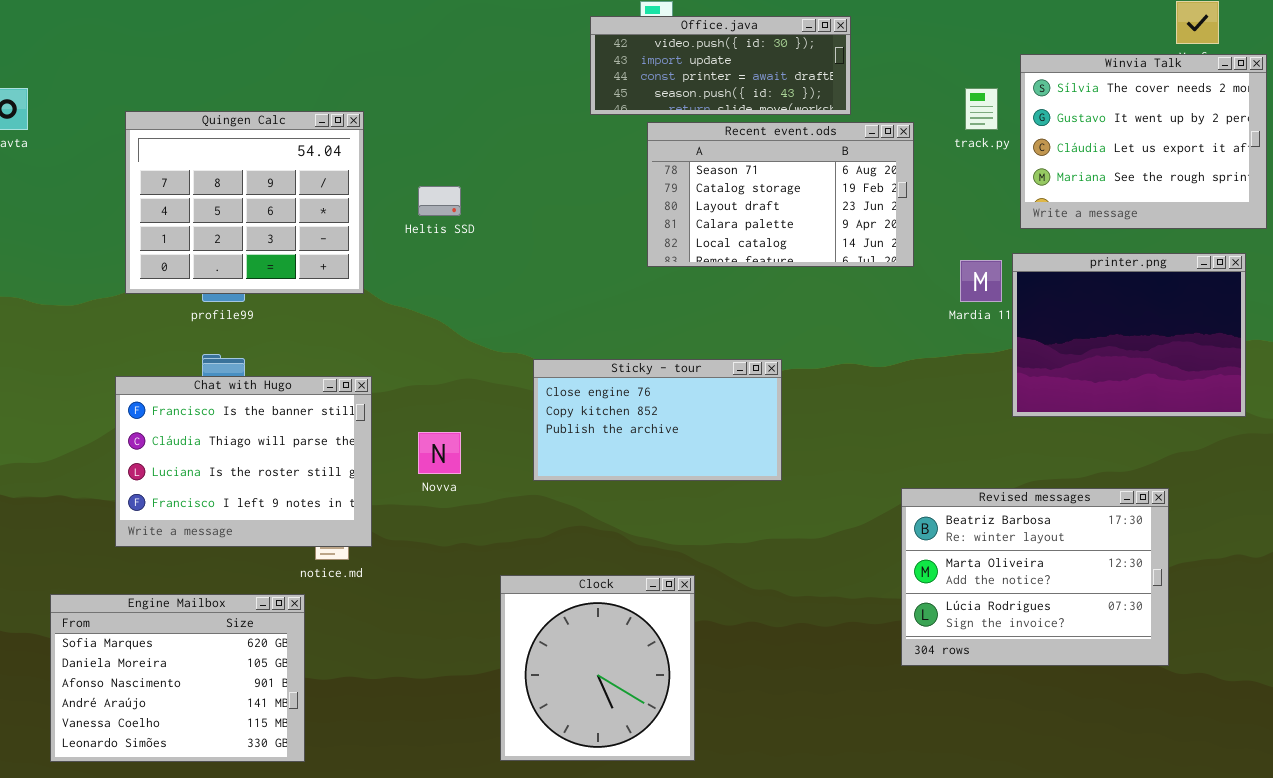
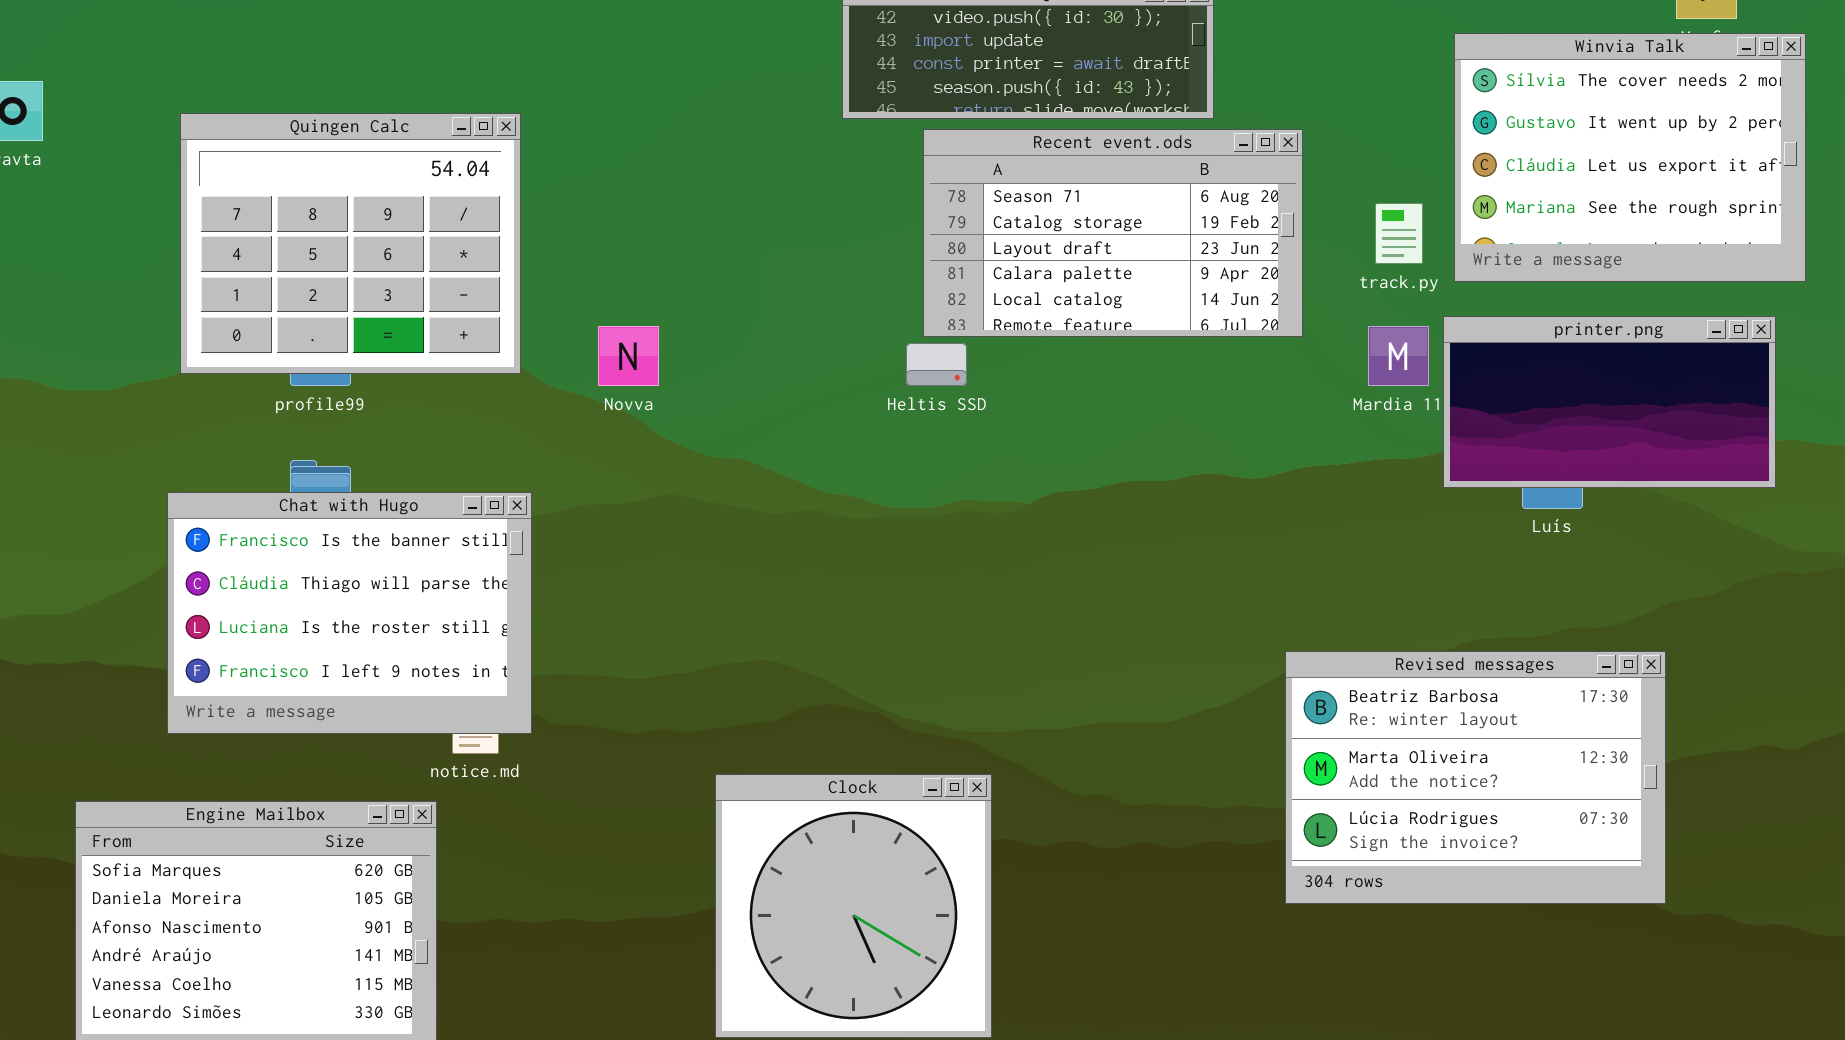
track.py: [965,88,998,130] -> [1375,203,1423,264], moved
Heltis SSD: [418,186,461,216] -> [906,343,967,386], moved
printer.png: [1012,253,1246,417] -> [1443,316,1776,488], resized
Sticky - tour: [533,359,782,481] -> none, closed
Novva: [418,432,461,474] -> [598,326,659,386], moved

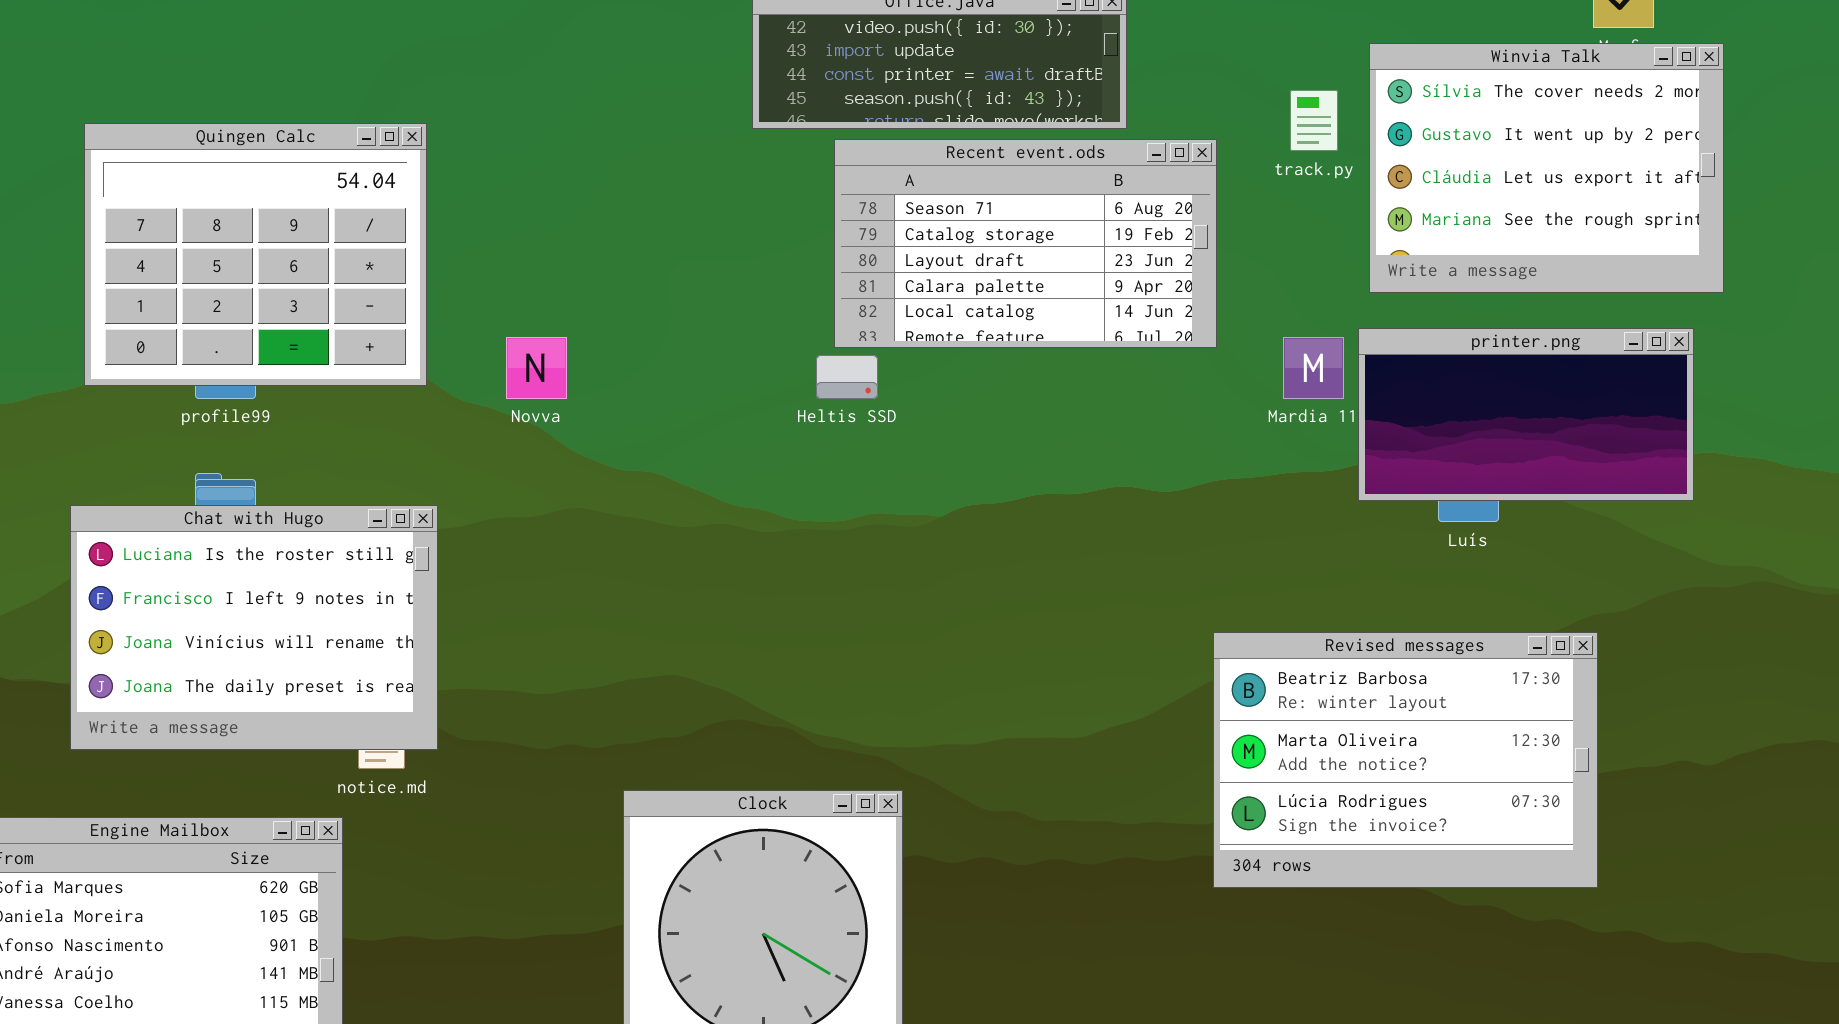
track.py: [1375,203,1423,264] -> [1290,90,1338,151], moved
Chat with Hugo: [167,492,532,734] -> [70,505,438,750], scrolled down 2 rows
Revised messages: [1285,651,1666,904] -> [1213,632,1598,888], moved

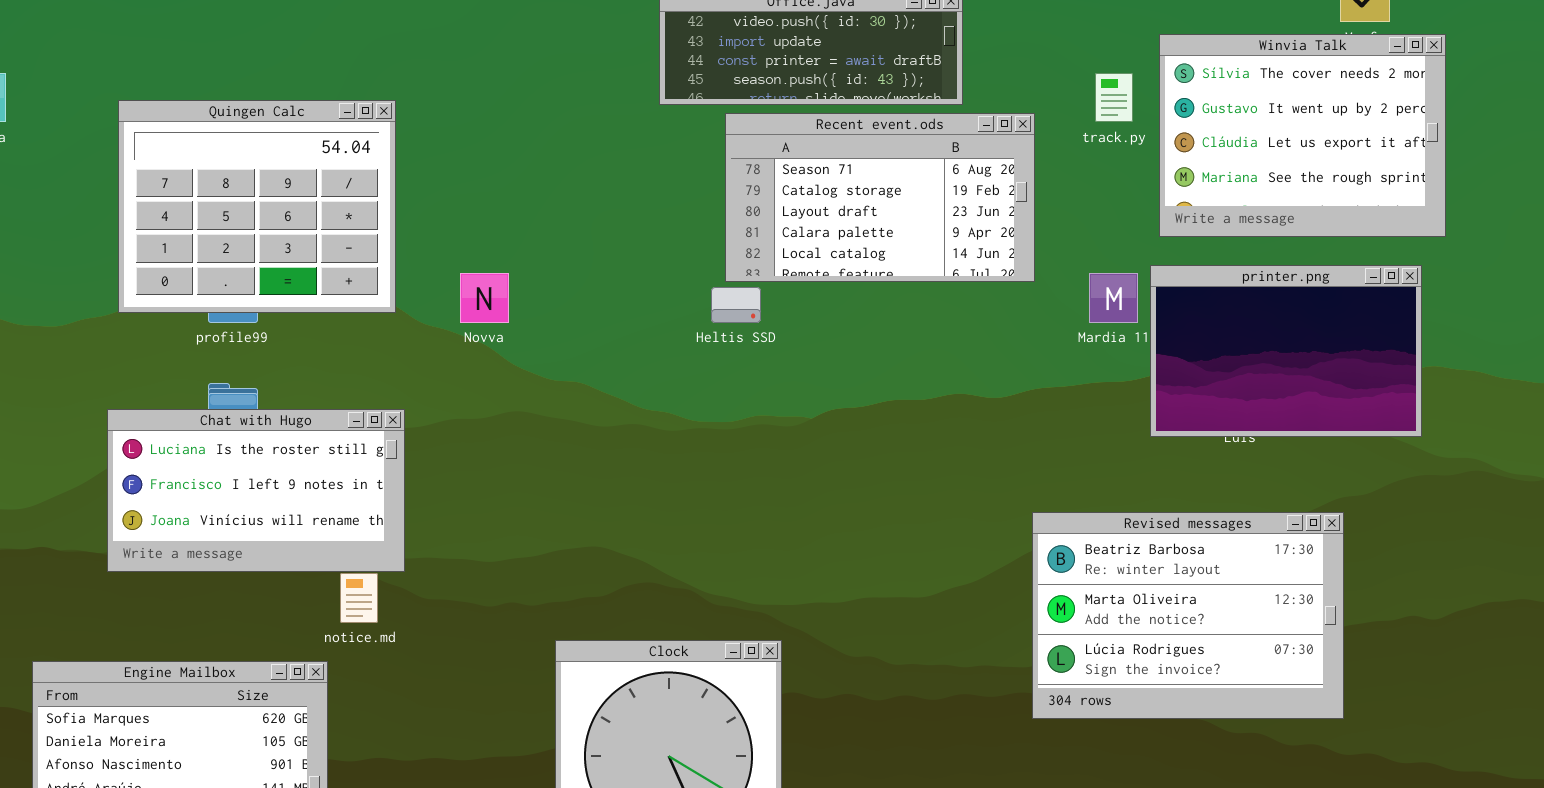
printer.png: [1358,328,1694,501] -> [1150,265,1422,437], resized
Chat with Hugo: [70,505,438,750] -> [107,409,405,572], resized

